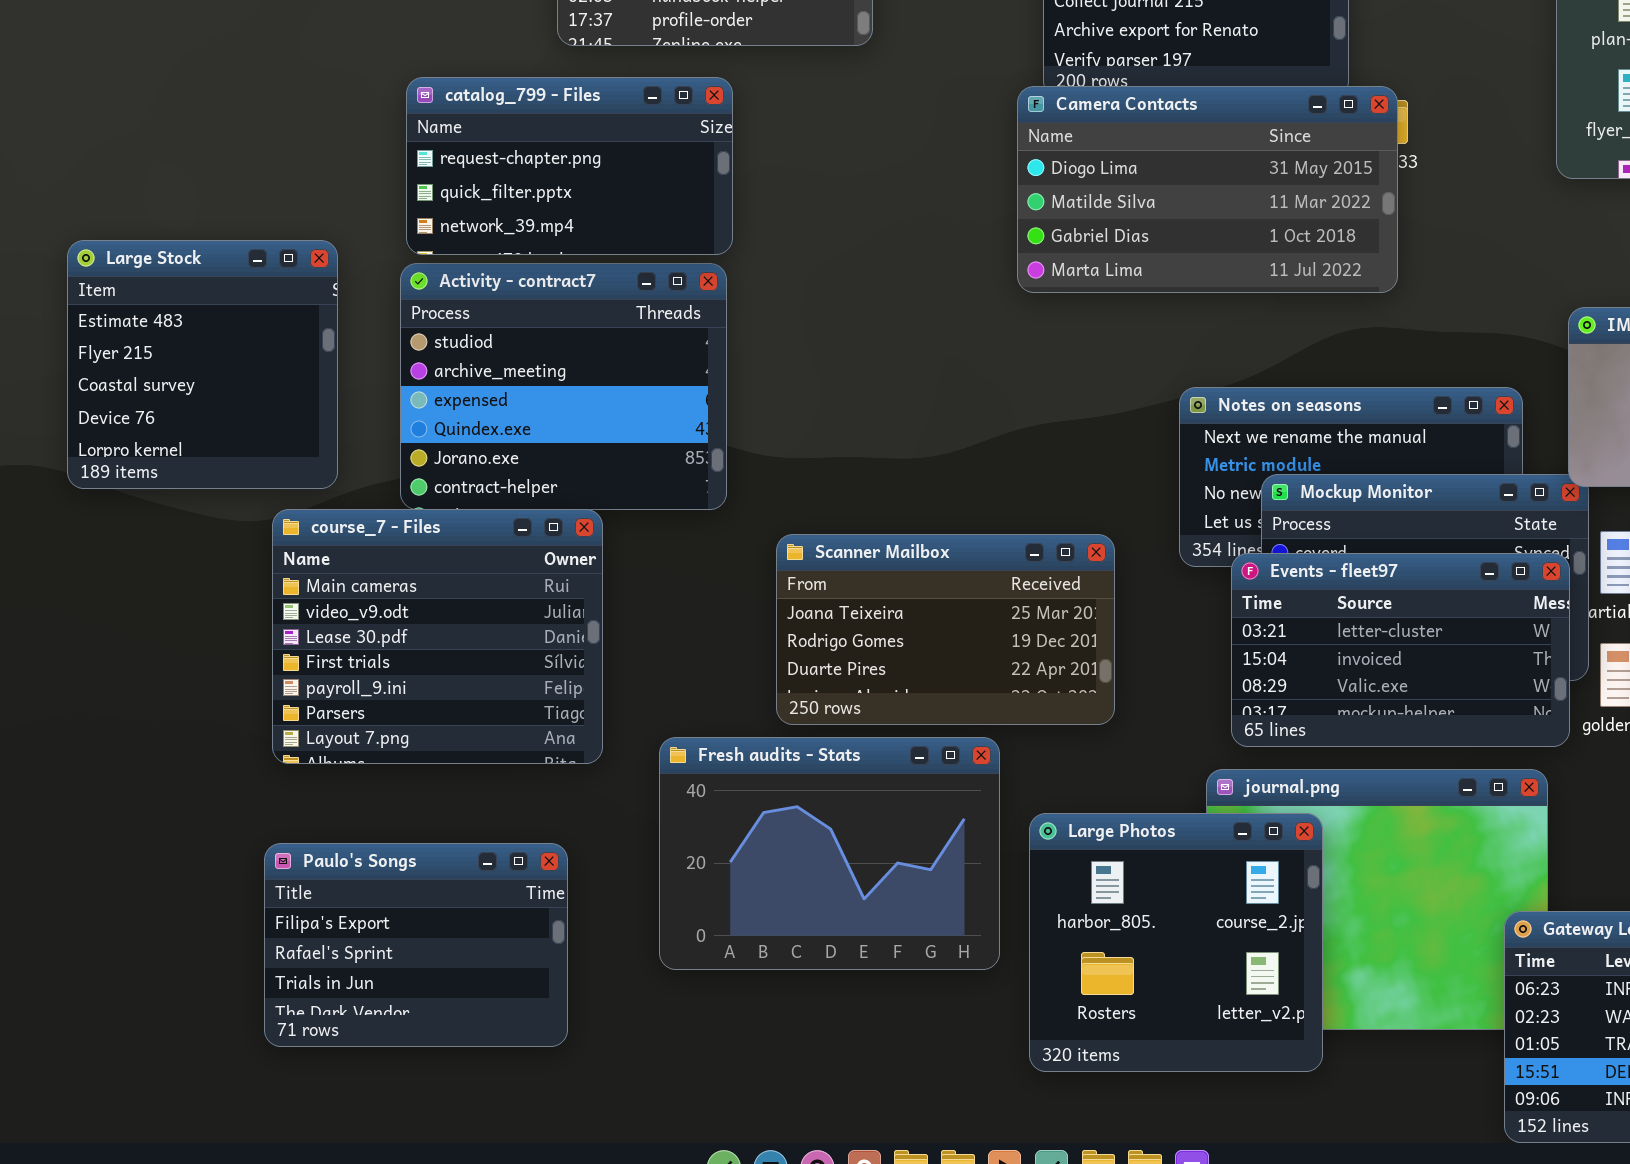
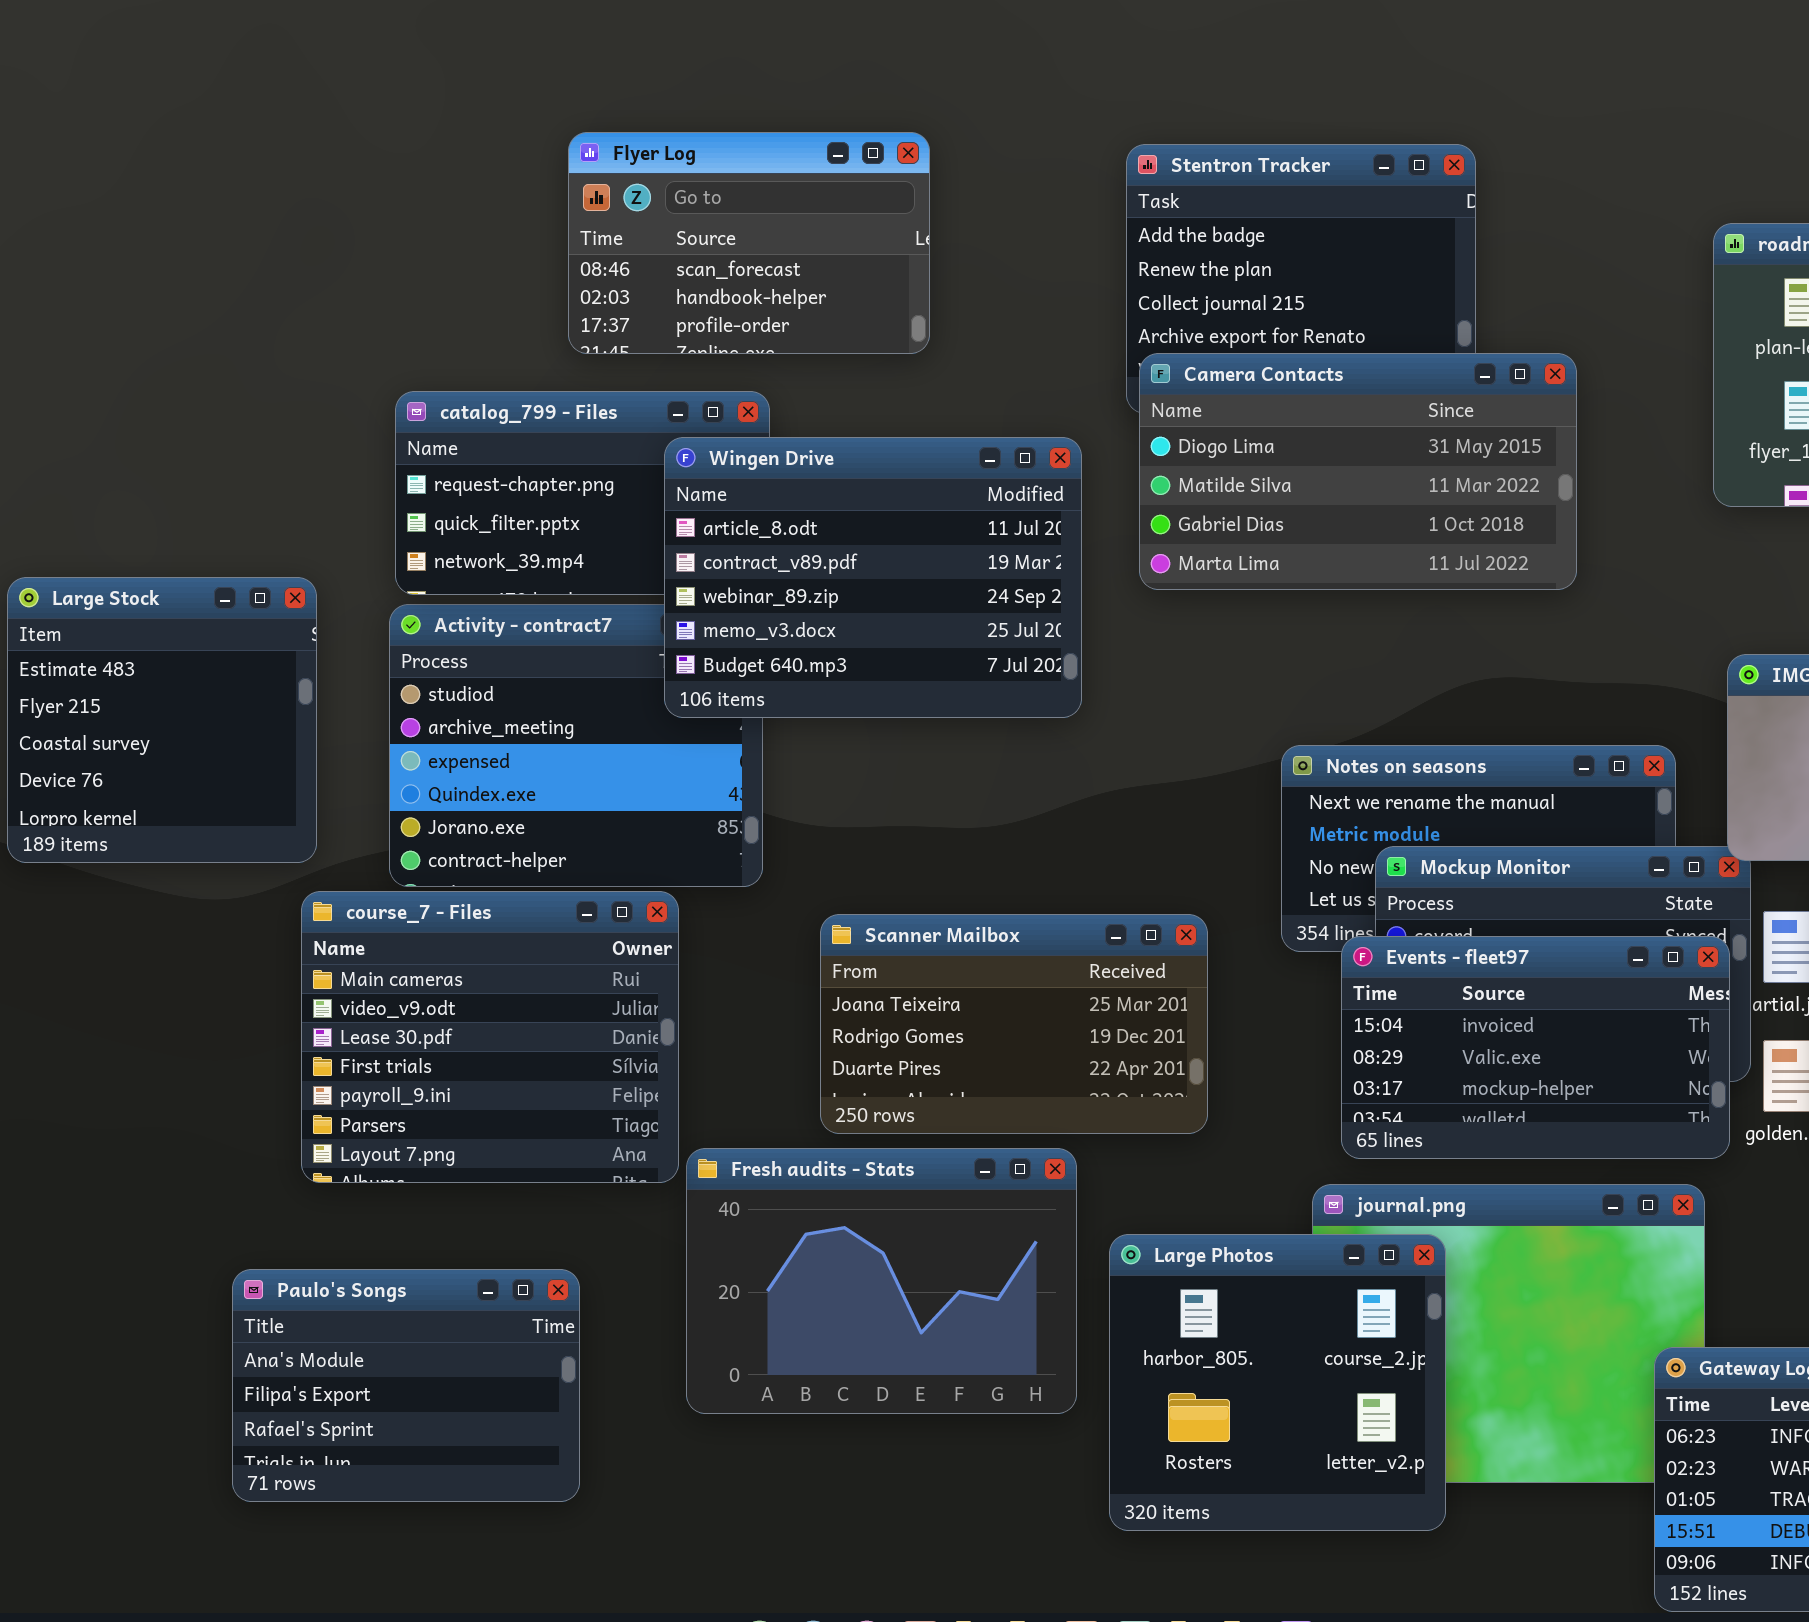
Camera Contacts: [1017,86,1398,293] -> [1139,353,1577,590], moved
Wingen Drive: none -> [664,437,1082,718], opened
course_7 - Files: [272,509,603,764] -> [301,891,679,1183], moved
Events - fleet97: [1231,553,1570,747] -> [1341,936,1730,1159], scrolled down 1 row
Paulo's Songs: [264,843,568,1047] -> [232,1269,580,1502], scrolled up 1 row

